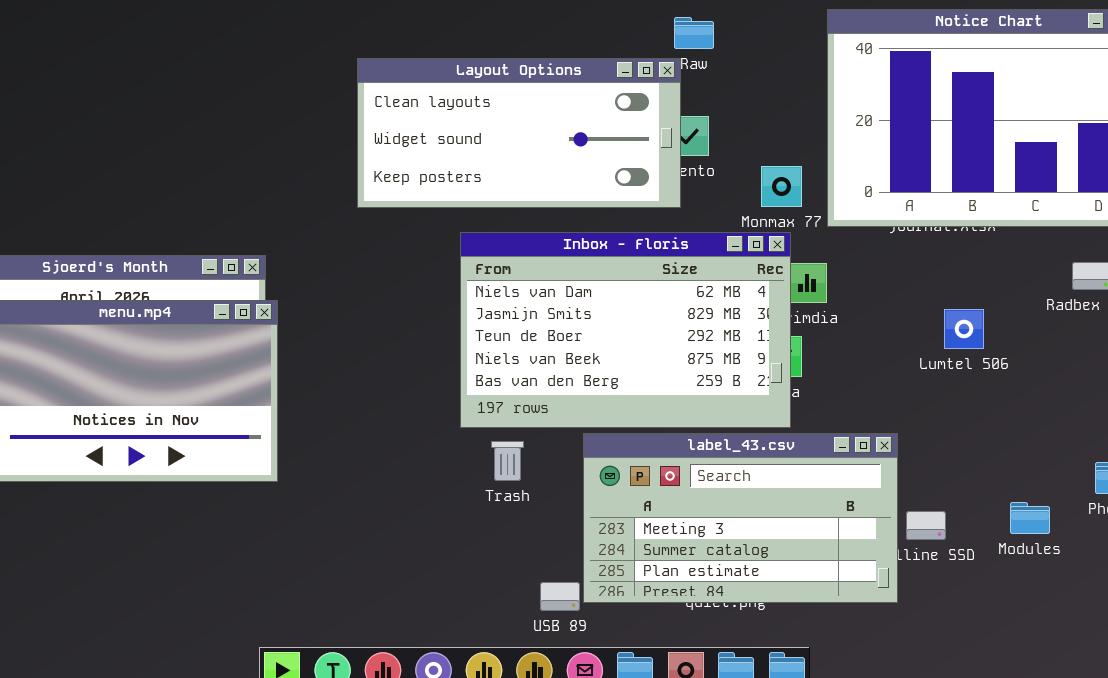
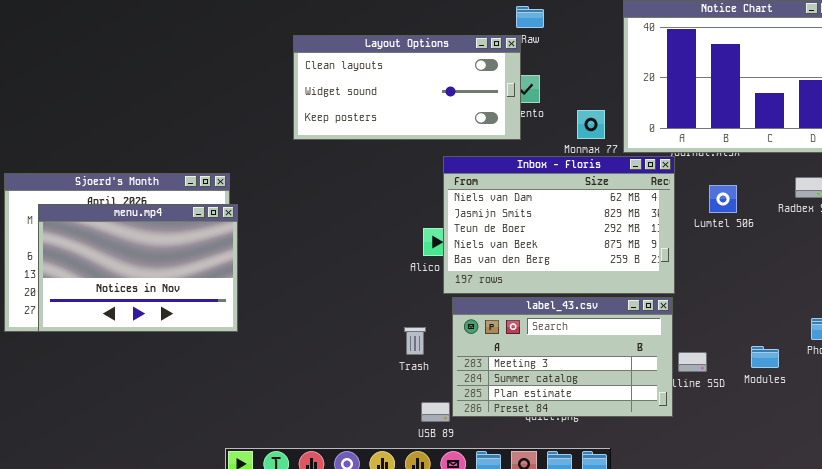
Inbox - Floris: [460,232,791,428] -> [443,156,675,294], moved
Lumtel 506: [944,309,984,349] -> [709,185,737,213], moved
Trash: [491,441,524,481] -> [404,327,426,355], moved

